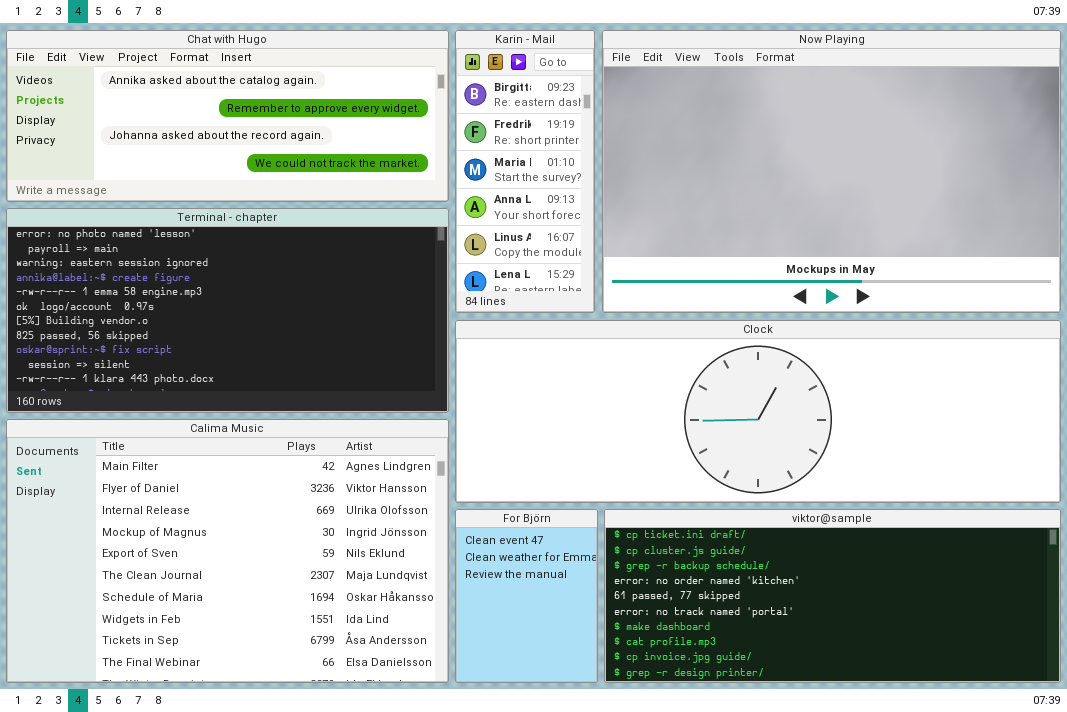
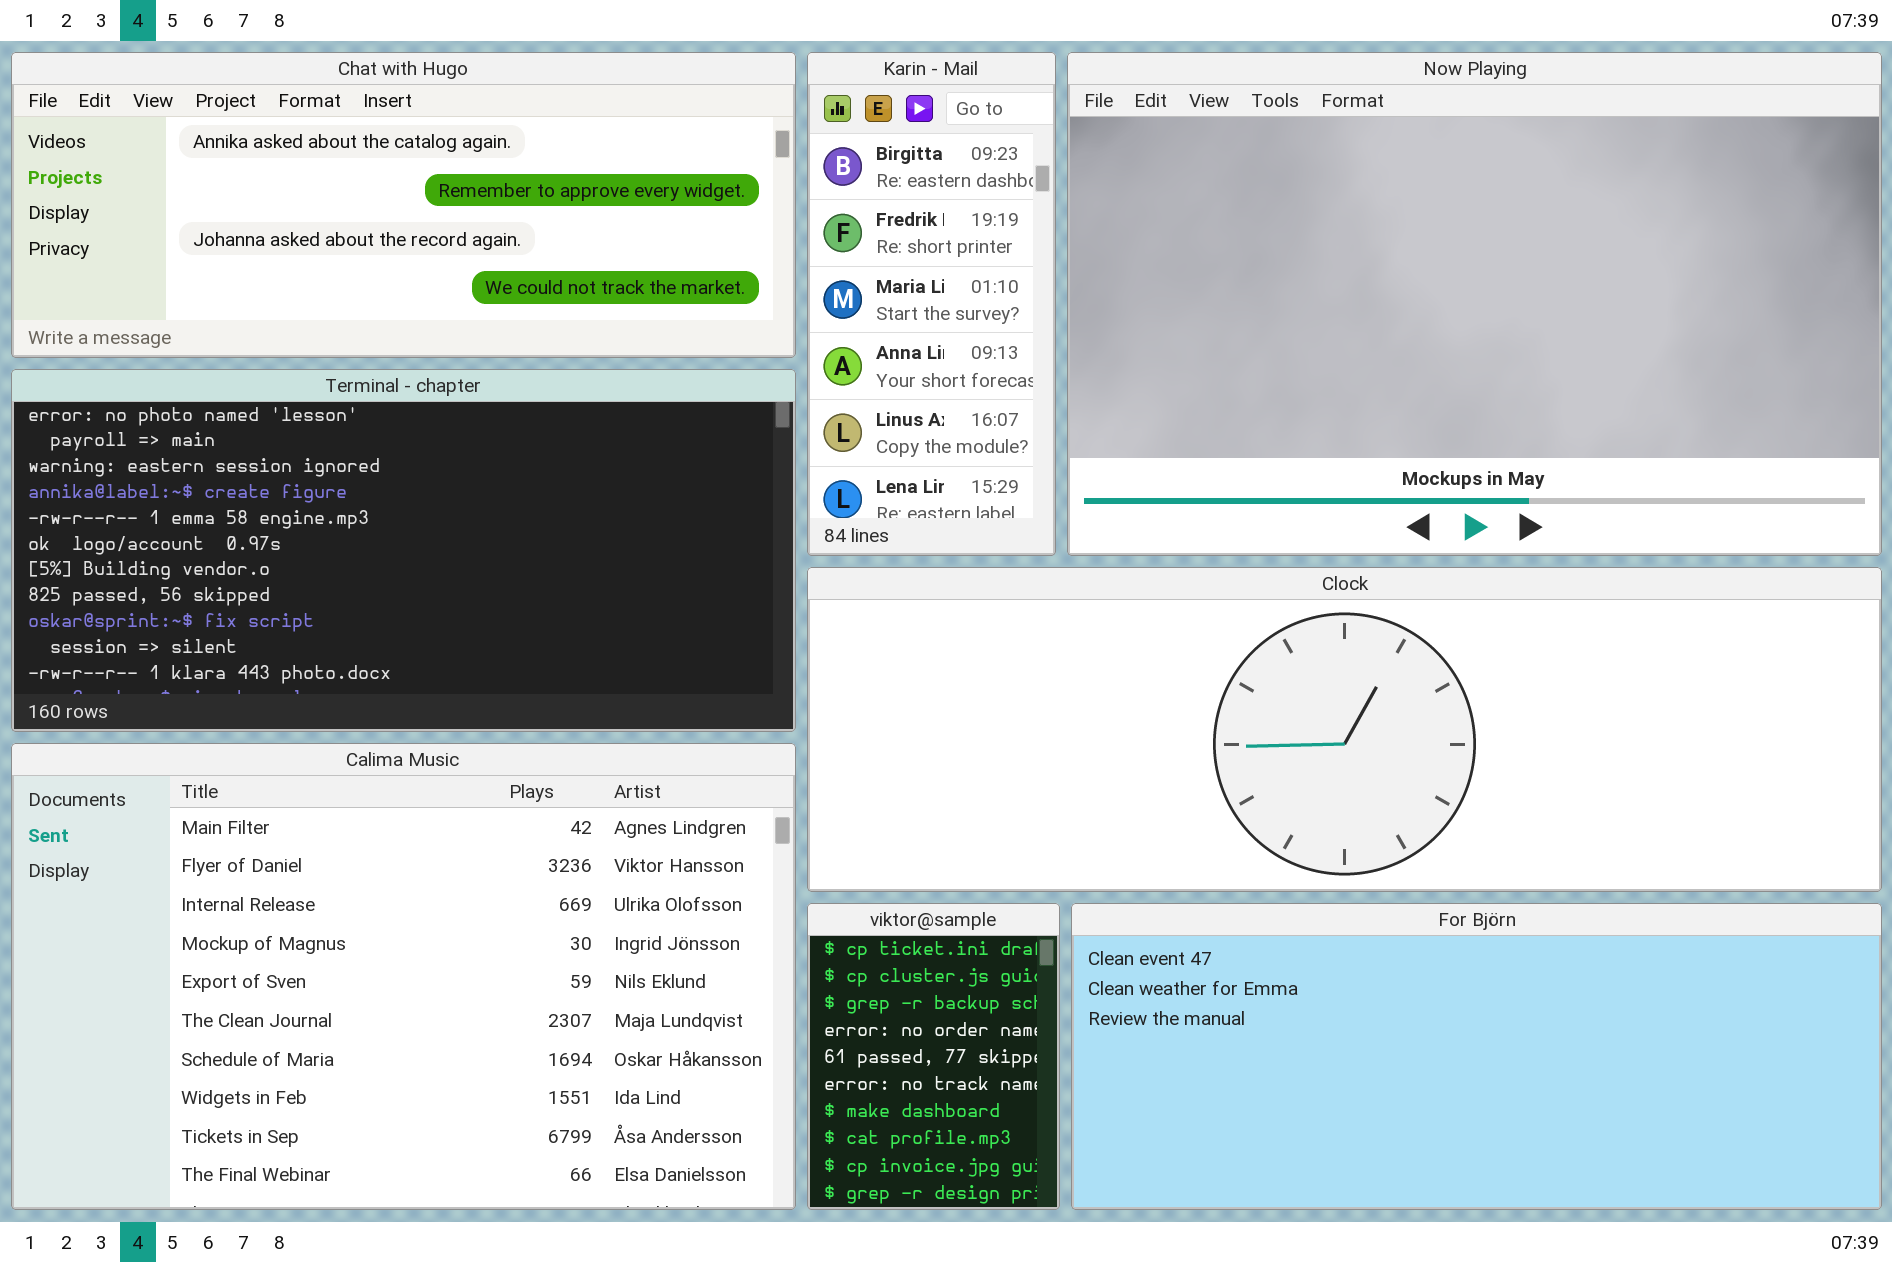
For Björn: [455,509,598,683] -> [1071,903,1882,1210], moved, resized
viktor@sample: [604,509,1061,683] -> [807,903,1060,1210], moved, resized

